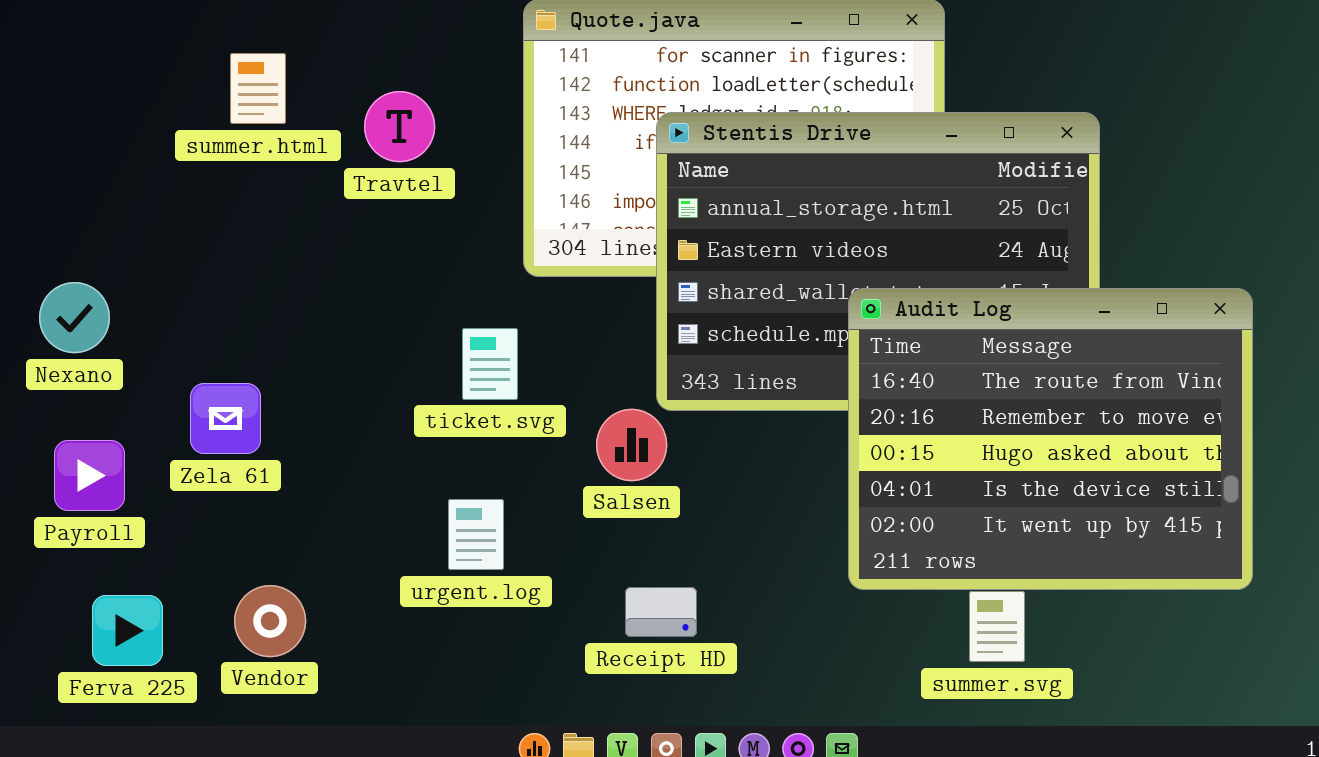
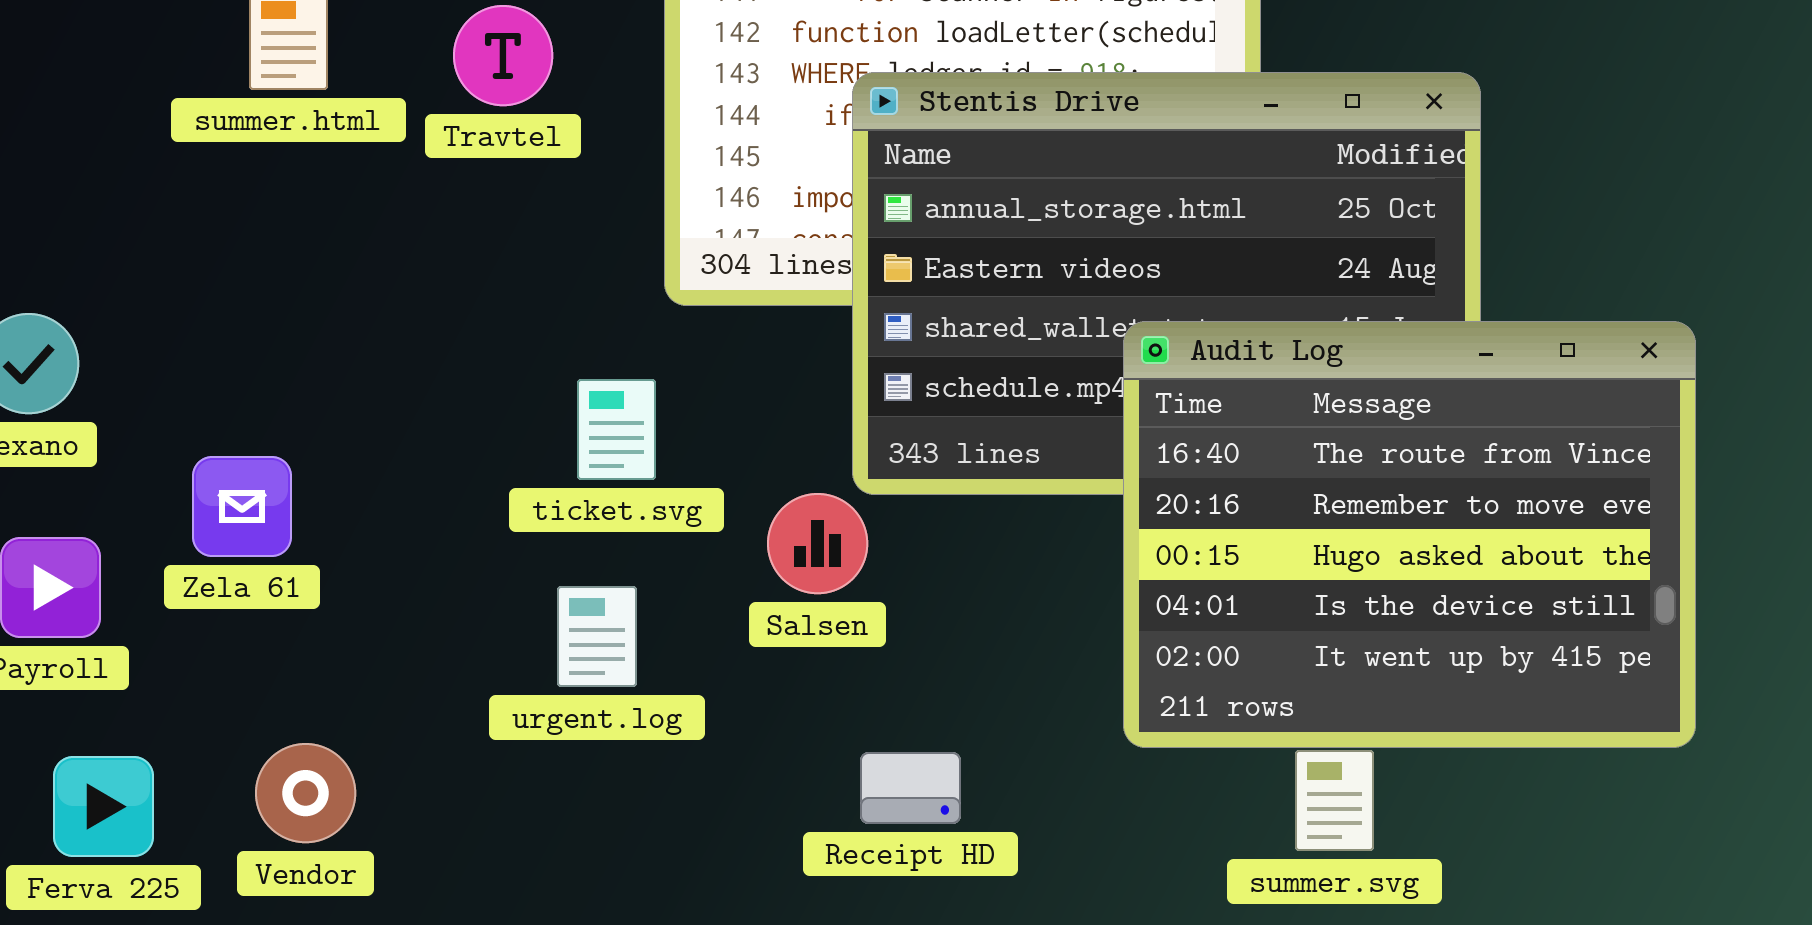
Travtel: [364,91,435,162] -> [453,5,553,106], moved
urgent.log: [448,499,504,570] -> [557,586,637,687], moved
Receipt HD: [625,587,697,637] -> [860,752,961,824], moved

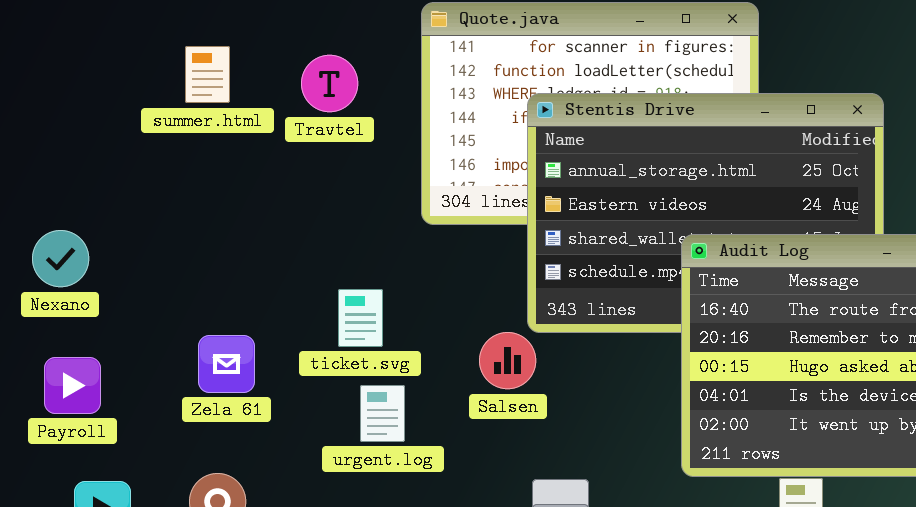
ticket.svg: [577,379,656,480] -> [338,289,383,347], moved
Zela 61: [192,456,292,557] -> [198,335,255,393], moved

